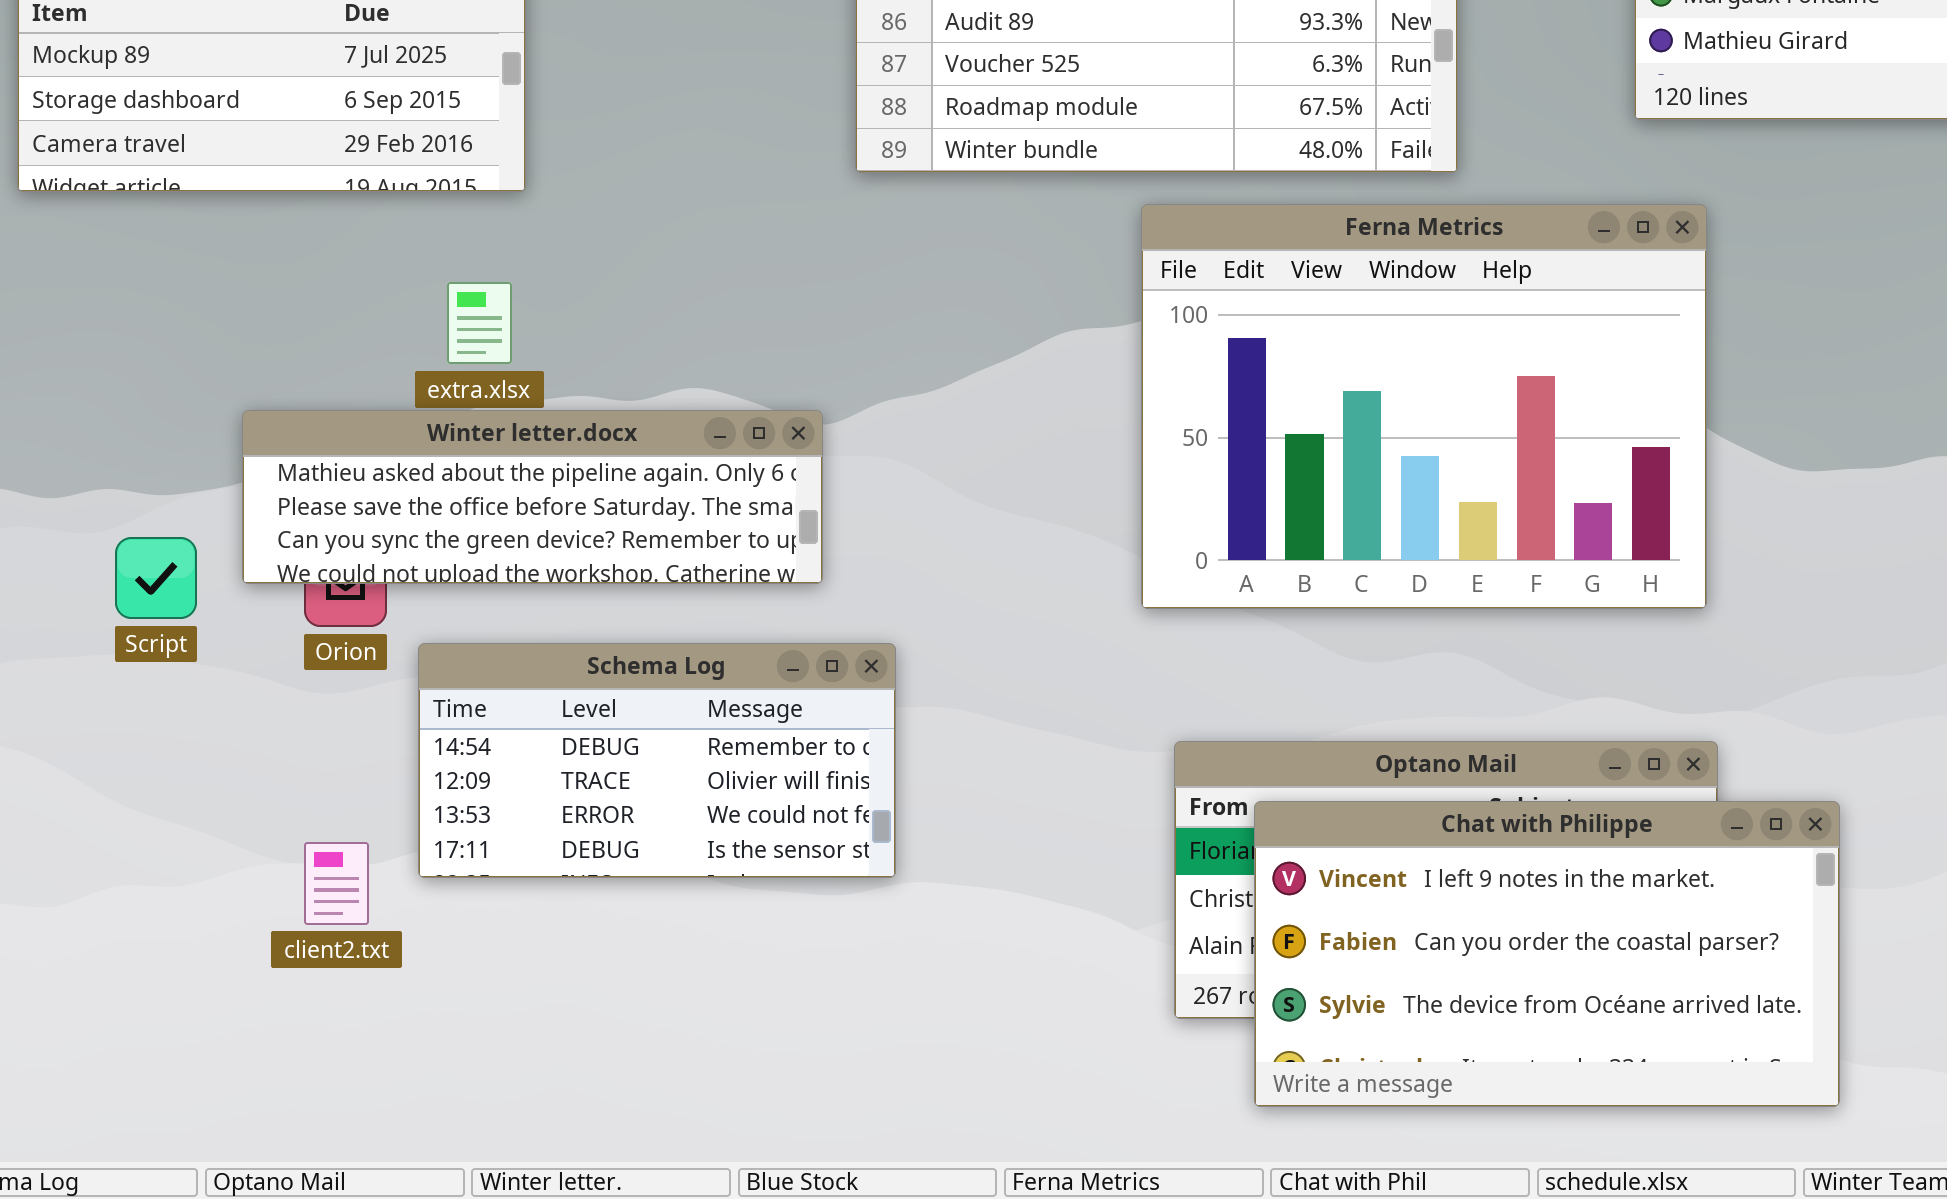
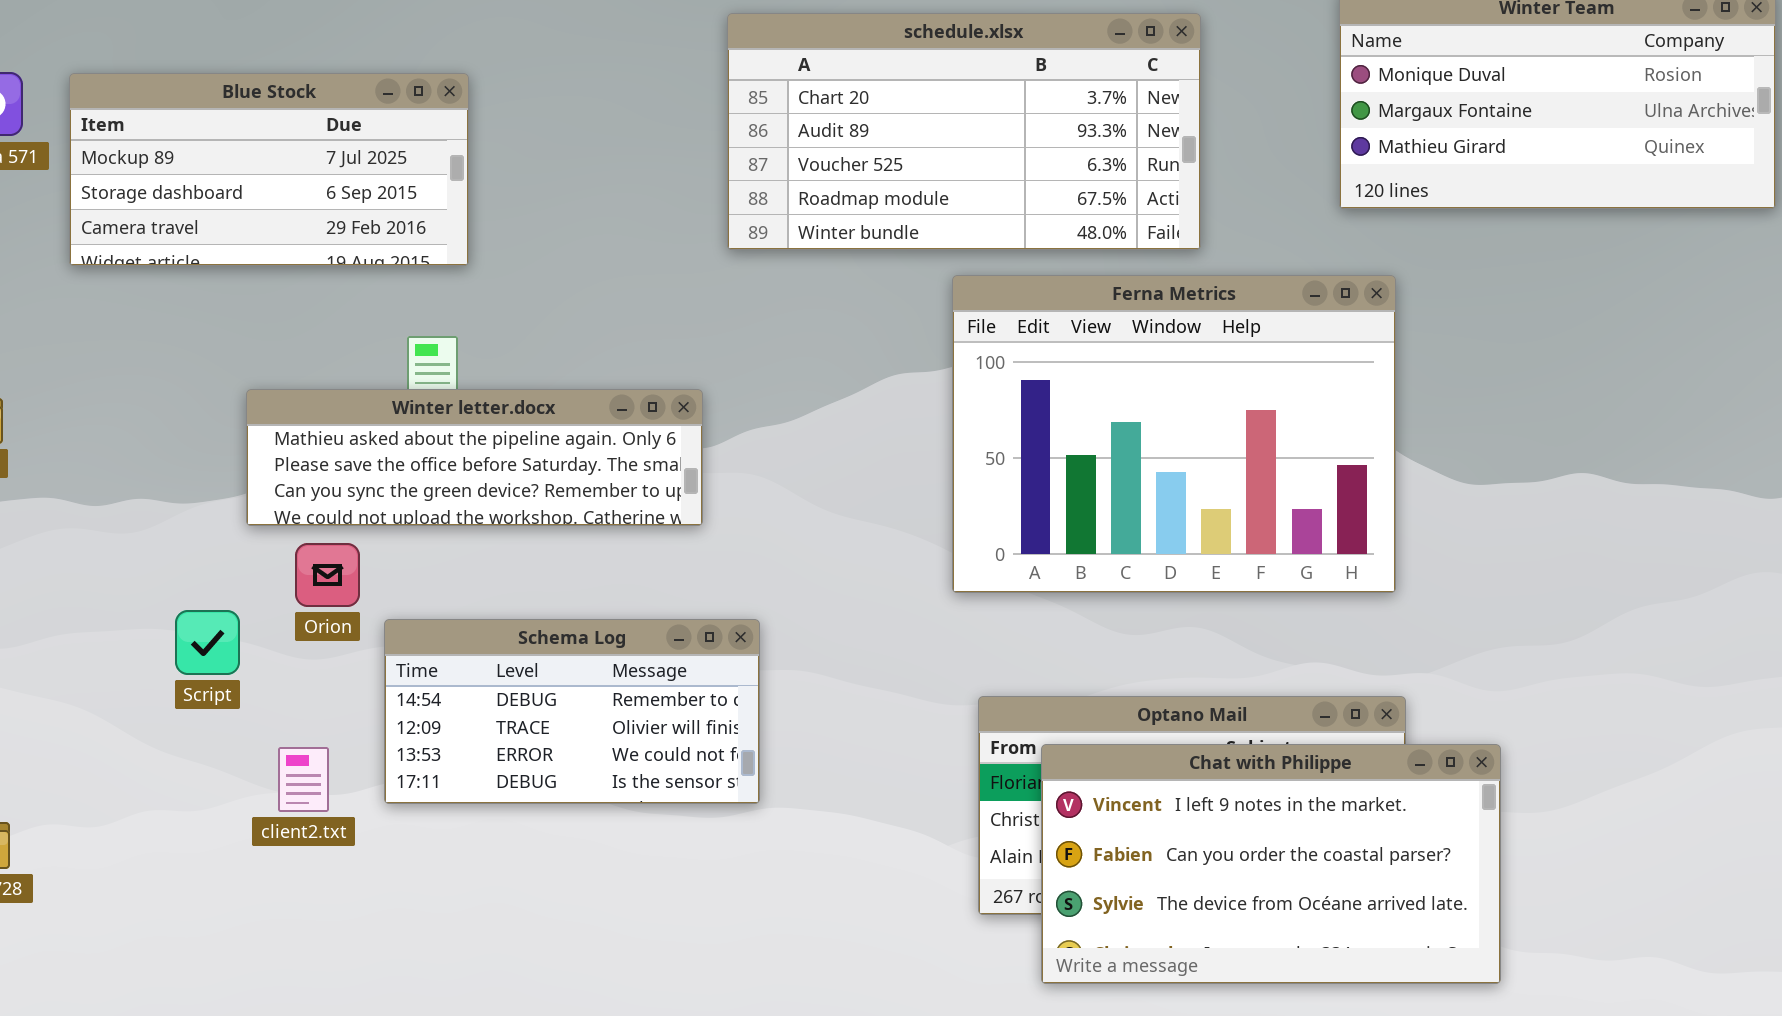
Winter letter.docx: [242,410,823,584] -> [246,389,703,526], moved
Script: [115,537,197,619] -> [175,610,240,675], moved
client2.txt: [304,842,369,925] -> [278,747,329,812], moved

